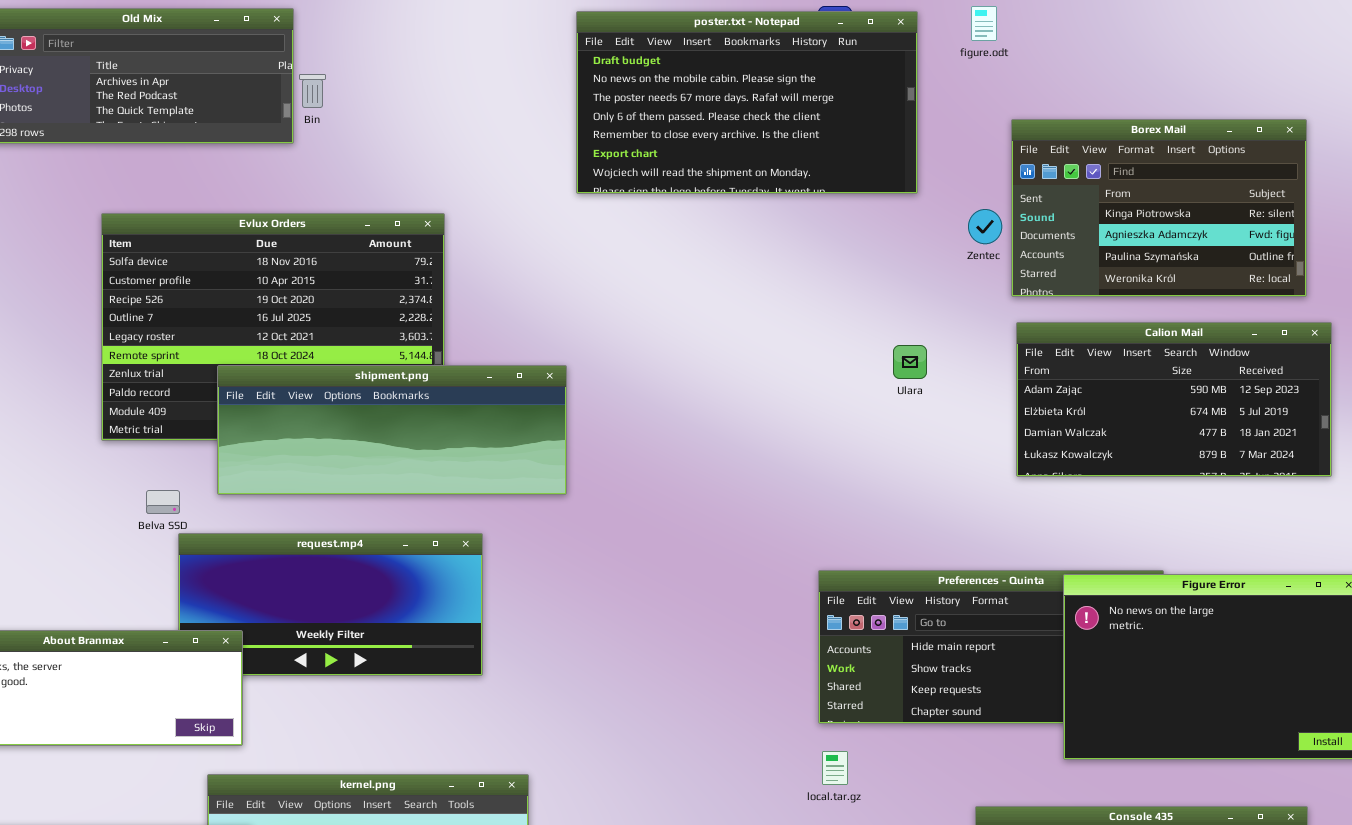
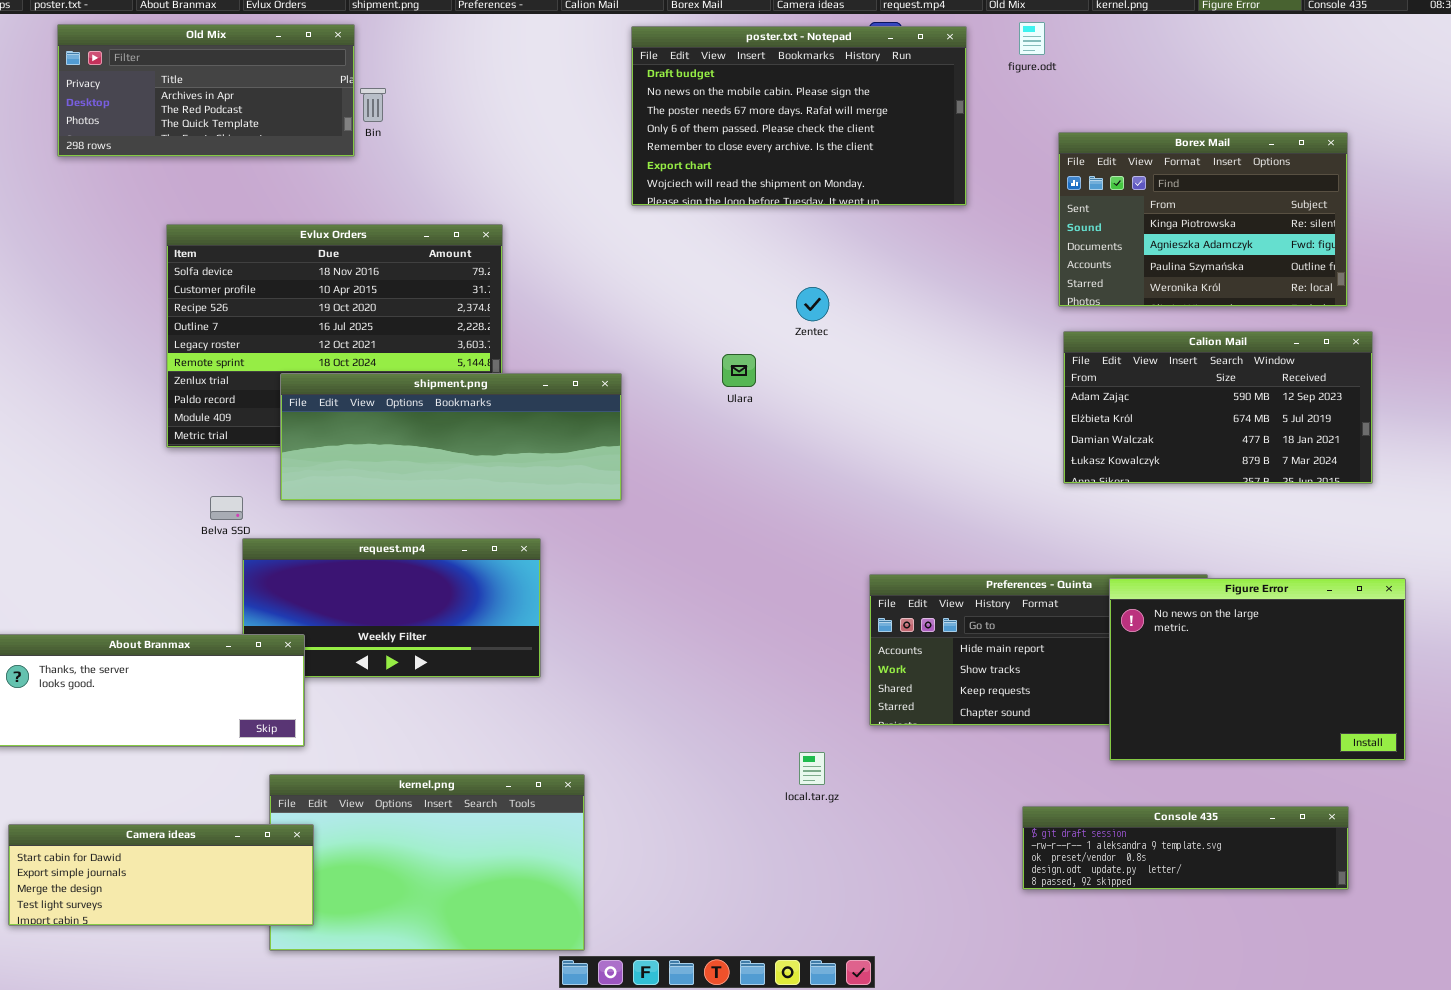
Zentec: [968,209,1002,244] -> [796,287,829,321], moved
Ulara: [893,345,927,379] -> [722,354,756,387], moved
local.tar.gz: [822,751,848,785] -> [799,752,825,785], moved

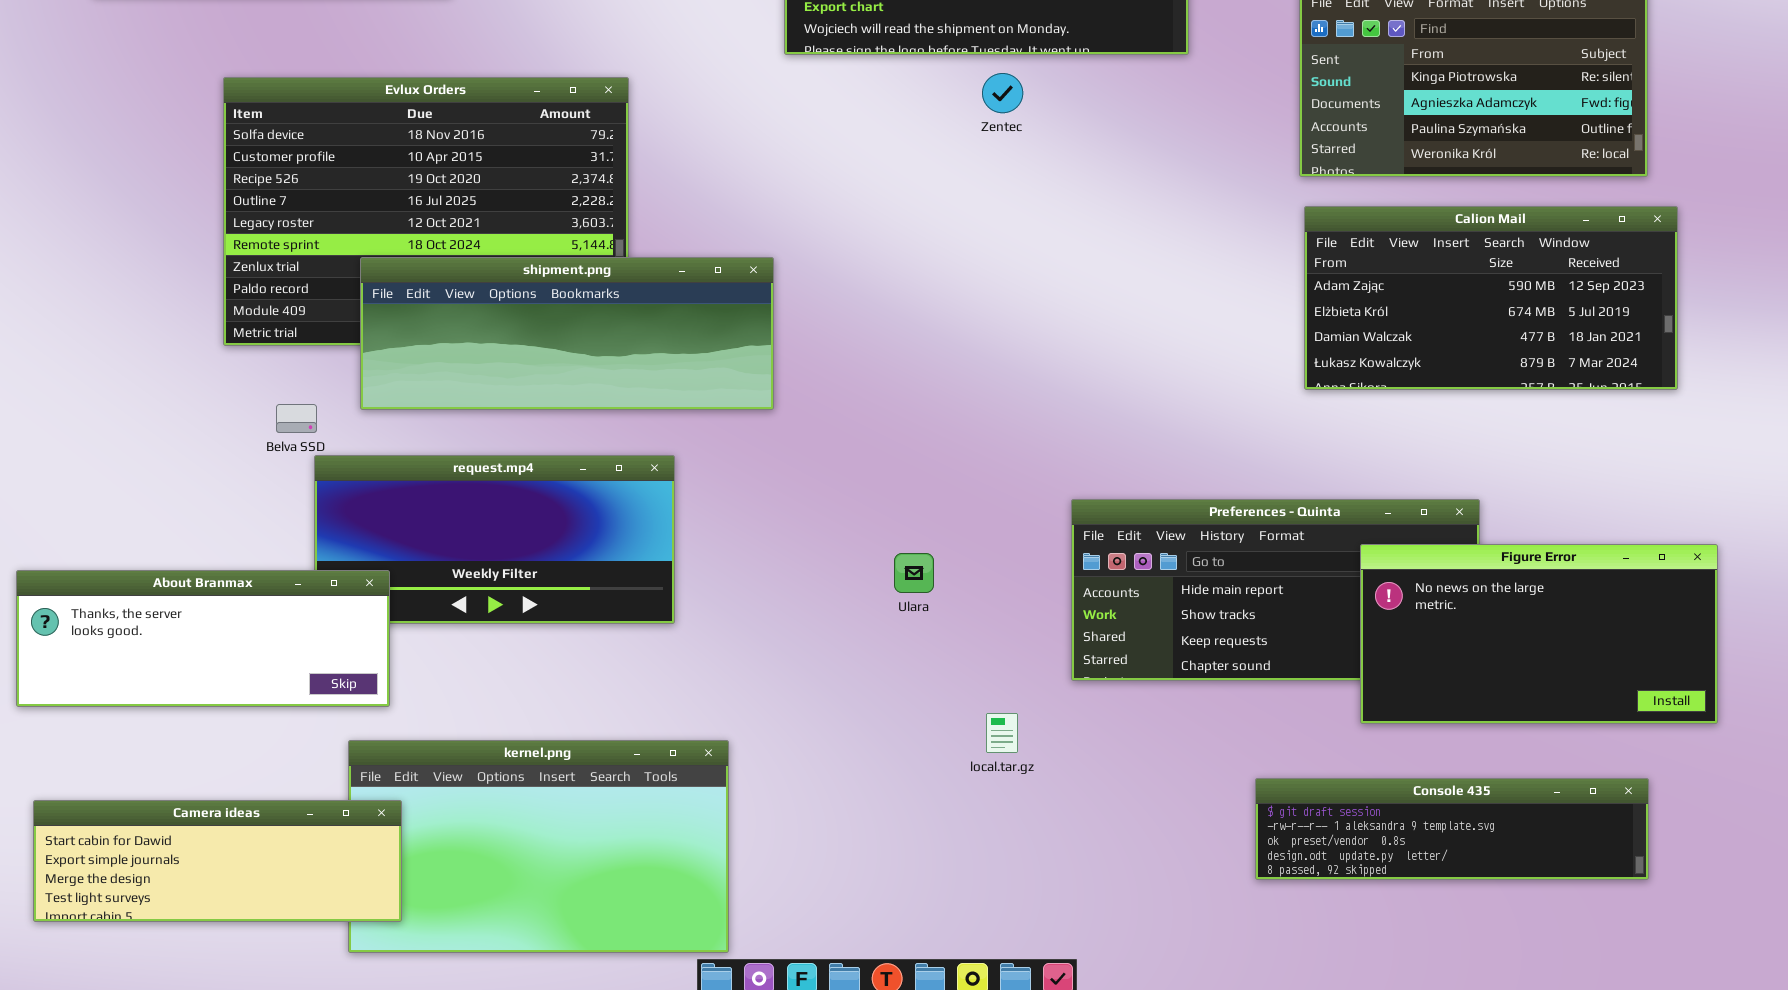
Zentec: [796,287,829,321] -> [982,73,1023,113], moved
Ulara: [722,354,756,387] -> [894,553,934,593], moved
Figure Error: [1109,578,1406,761] -> [1360,544,1718,724], resized

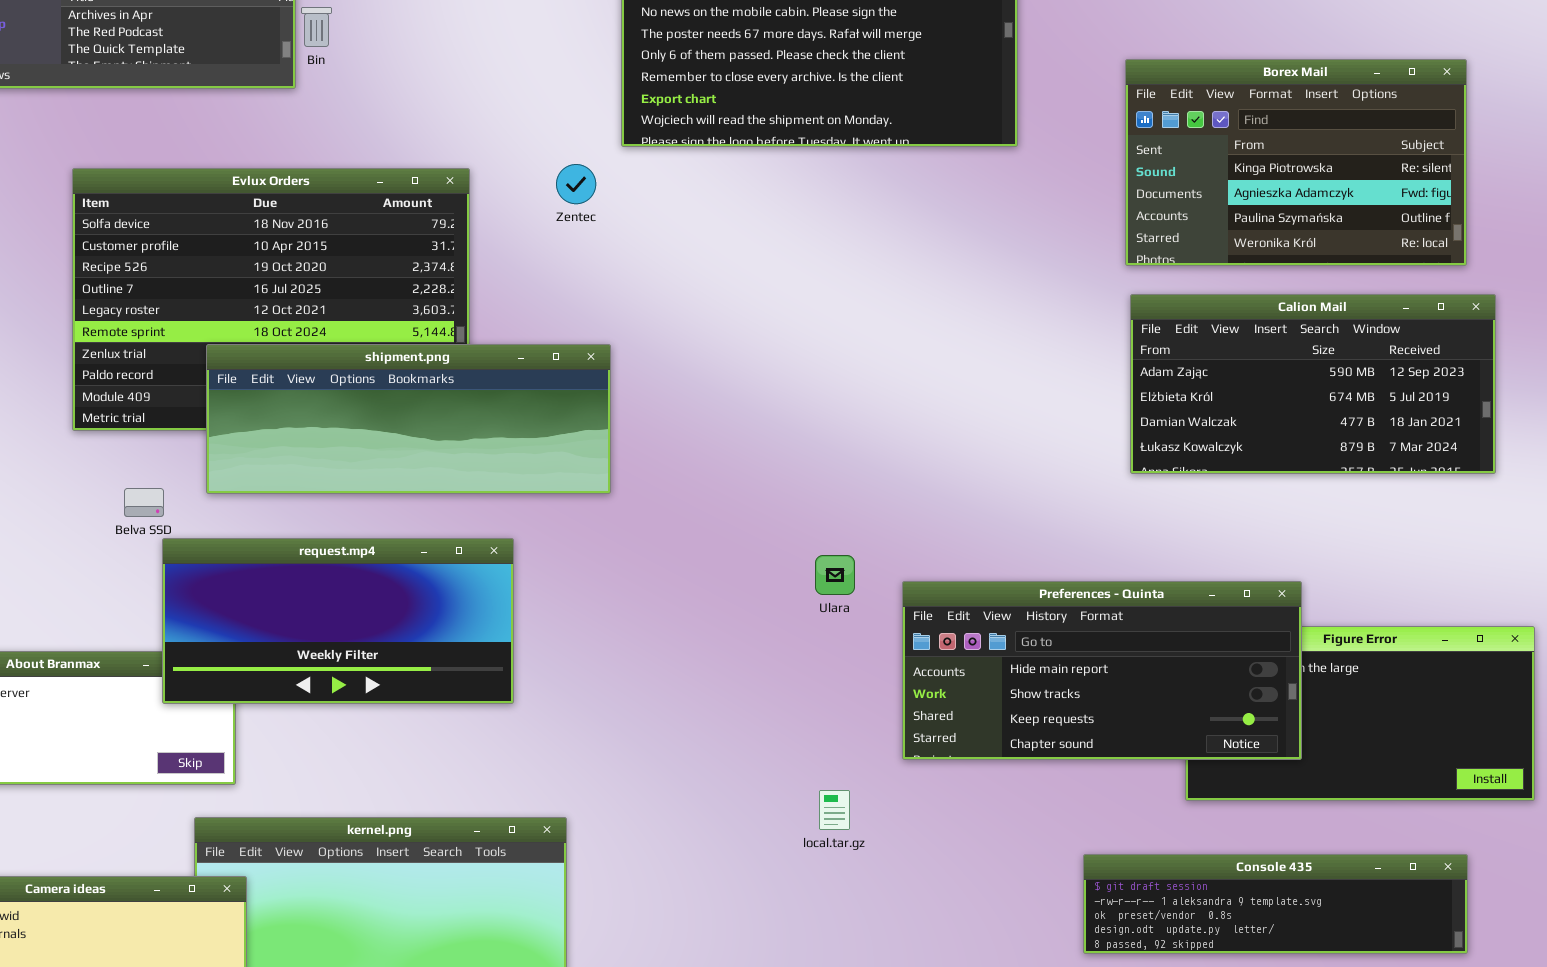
Zentec: [982,73,1023,113] -> [556,164,596,204], moved
request.mp4: [314,455,675,624] -> [162,538,514,704], raised
Preferences - Quinta: [1071,499,1480,681] -> [902,581,1302,760], raised
Ulara: [894,553,934,593] -> [815,555,855,595], moved

